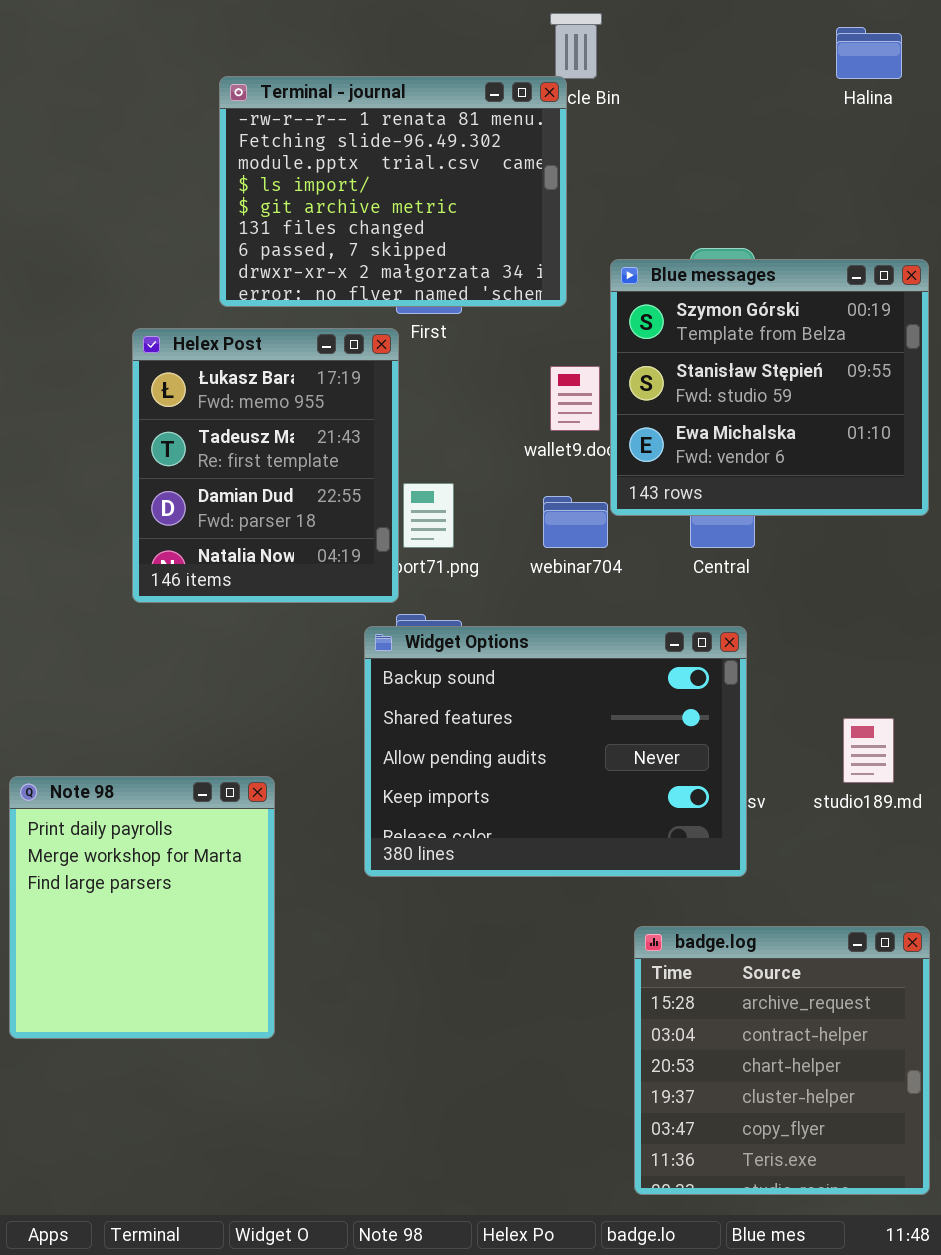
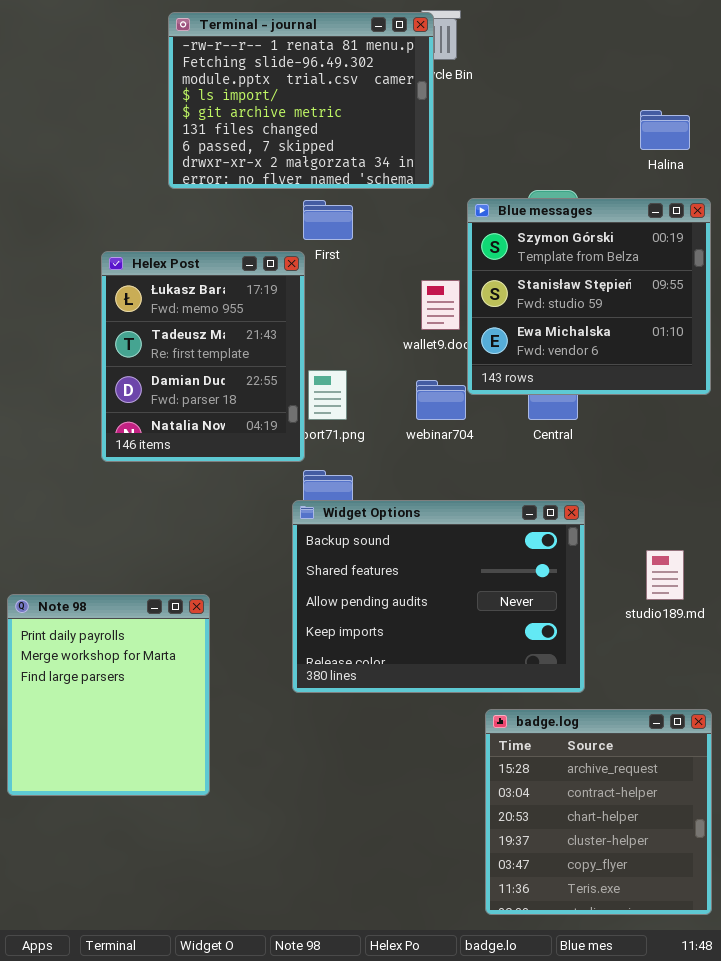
Halina: [836,27,902,79] -> [640,110,690,150], moved
Terminal - journal: [219,76,567,307] -> [168,12,434,189], moved
Widget Options: [364,626,747,877] -> [292,500,585,693], moved

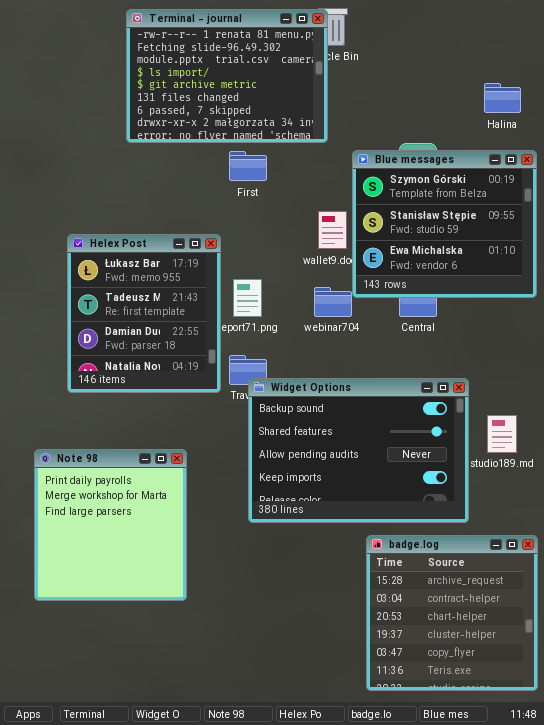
Helex Post: [101,251,305,462] -> [67,234,221,393], moved
Widget Options: [292,500,585,693] -> [248,378,469,523], moved
Note 98: [7,594,210,796] -> [34,449,187,601], moved

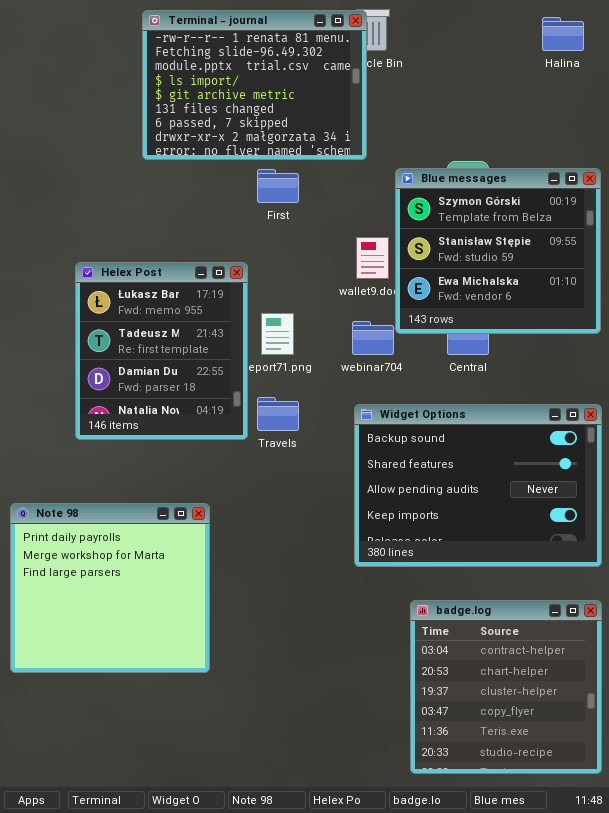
Halina: [484,83,521,113] -> [542,17,584,51], moved
Widget Options: [248,378,469,523] -> [354,404,602,567], moved
Note 98: [34,449,187,601] -> [10,503,210,673], resized
badge.log: [366,535,538,691] -> [410,600,602,774], scrolled down 1 row

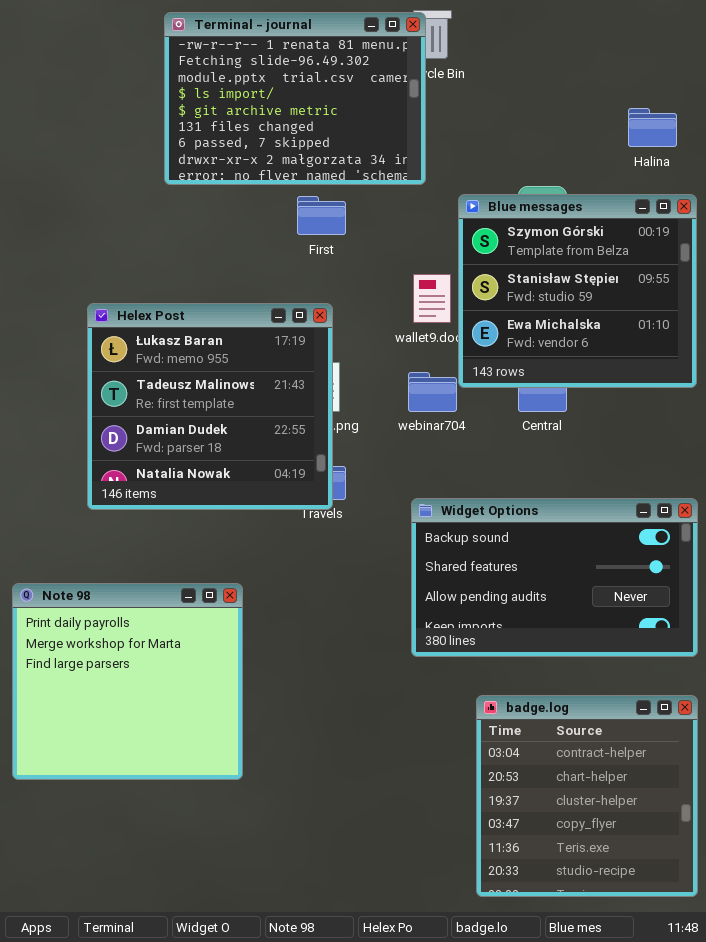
Halina: [542,17,584,51] -> [628,108,677,147], moved
Helex Post: [75,262,248,440] -> [87,303,333,510], resized
Widget Options: [354,404,602,567] -> [411,498,698,657], resized

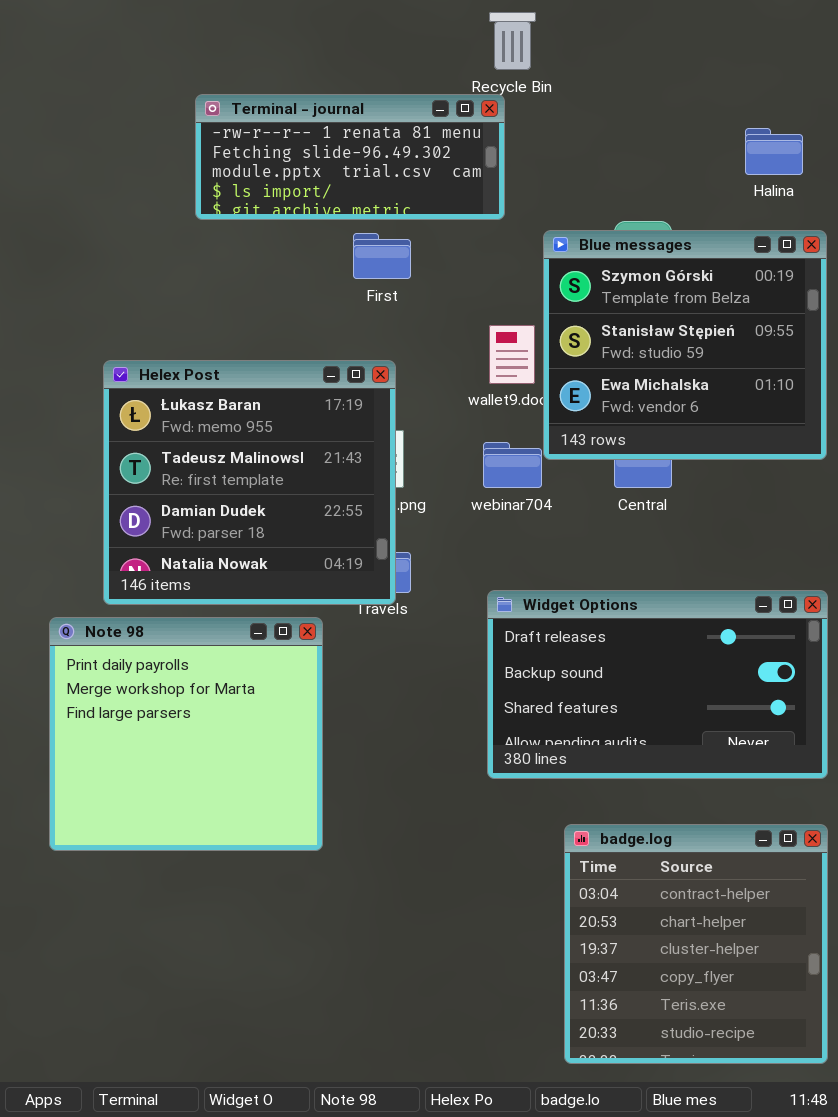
Terminal - journal: [164,12,426,185] -> [195,94,505,220], resized
Widget Options: [411,498,698,657] -> [487,590,828,779], scrolled up 1 row
Note 98: [12,583,243,780] -> [49,617,323,851], moved

